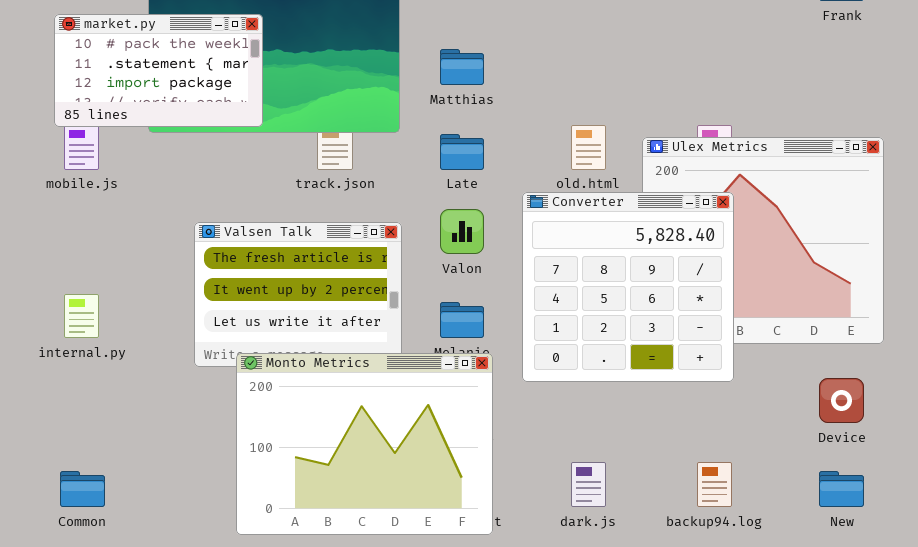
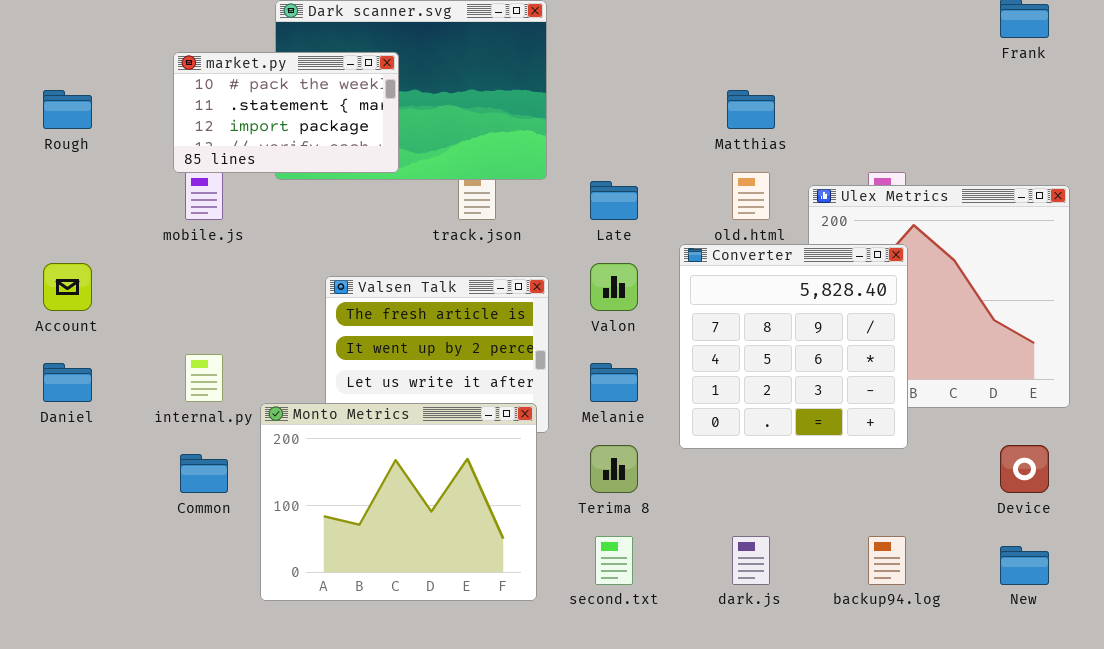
Matthias: [440,49,484,85] -> [727,90,775,129], moved
Monto Metrics: [236,353,493,535] -> [260,403,537,601], moved
Common: [60,471,105,507] -> [180,454,228,493], moved

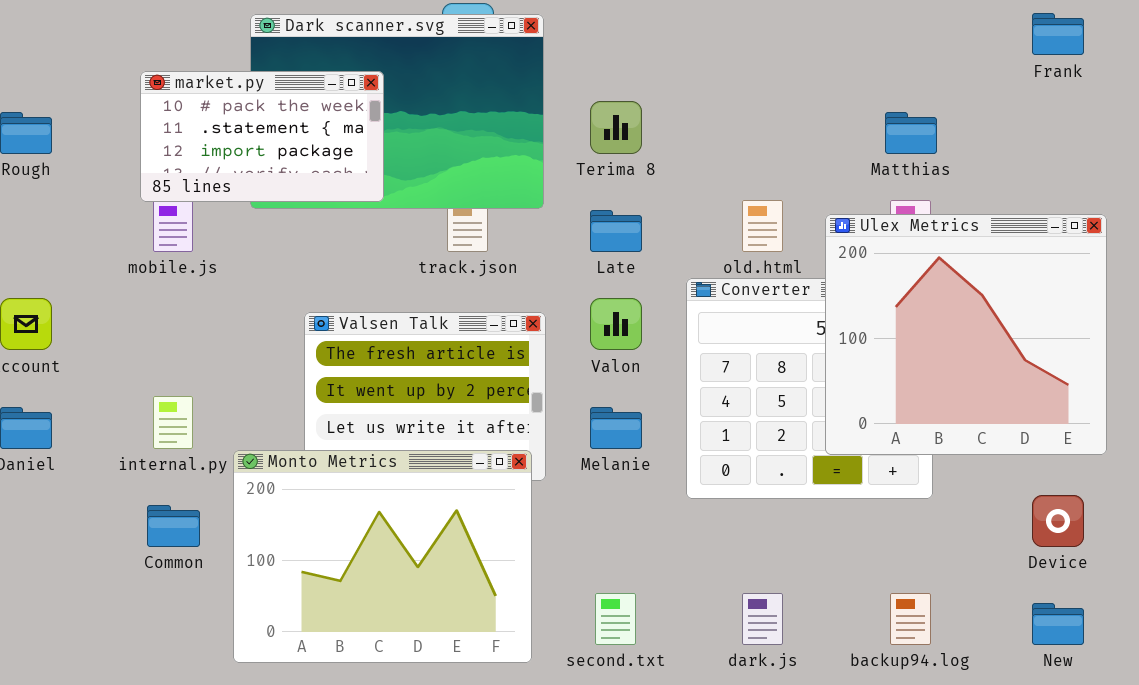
Matthias: [727,90,775,129] -> [885,112,937,154], moved
Ulex Metrics: [808,185,1070,408] -> [825,214,1107,455], raised
Terima 8: [590,445,638,493] -> [590,101,642,154], moved

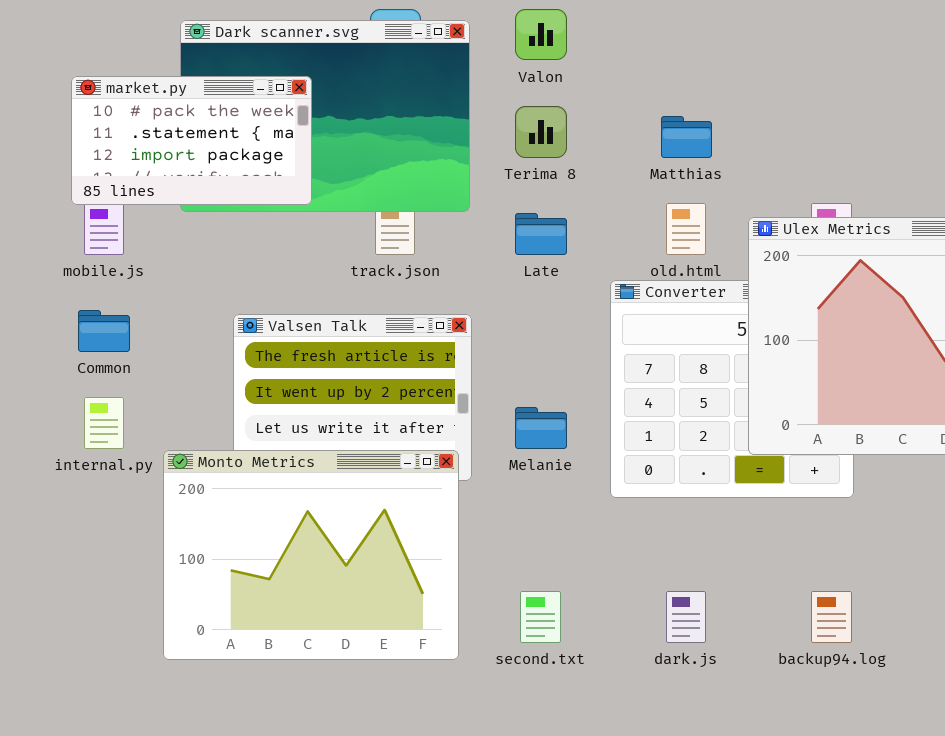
Matthias: [885,112,937,154] -> [661,116,712,158], moved
Valon: [590,298,642,350] -> [515,9,567,60], moved
Common: [147,505,200,547] -> [78,310,130,352], moved

